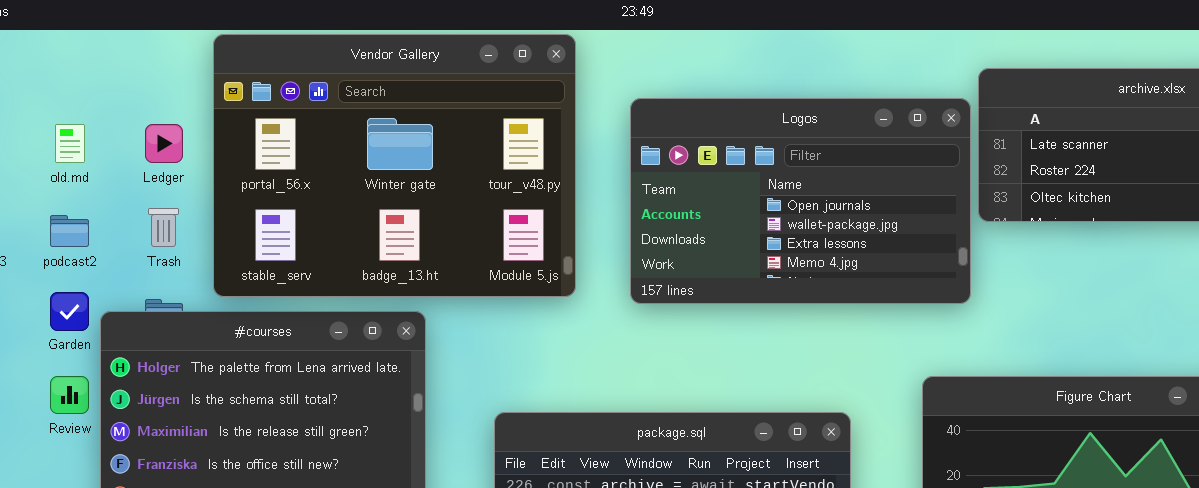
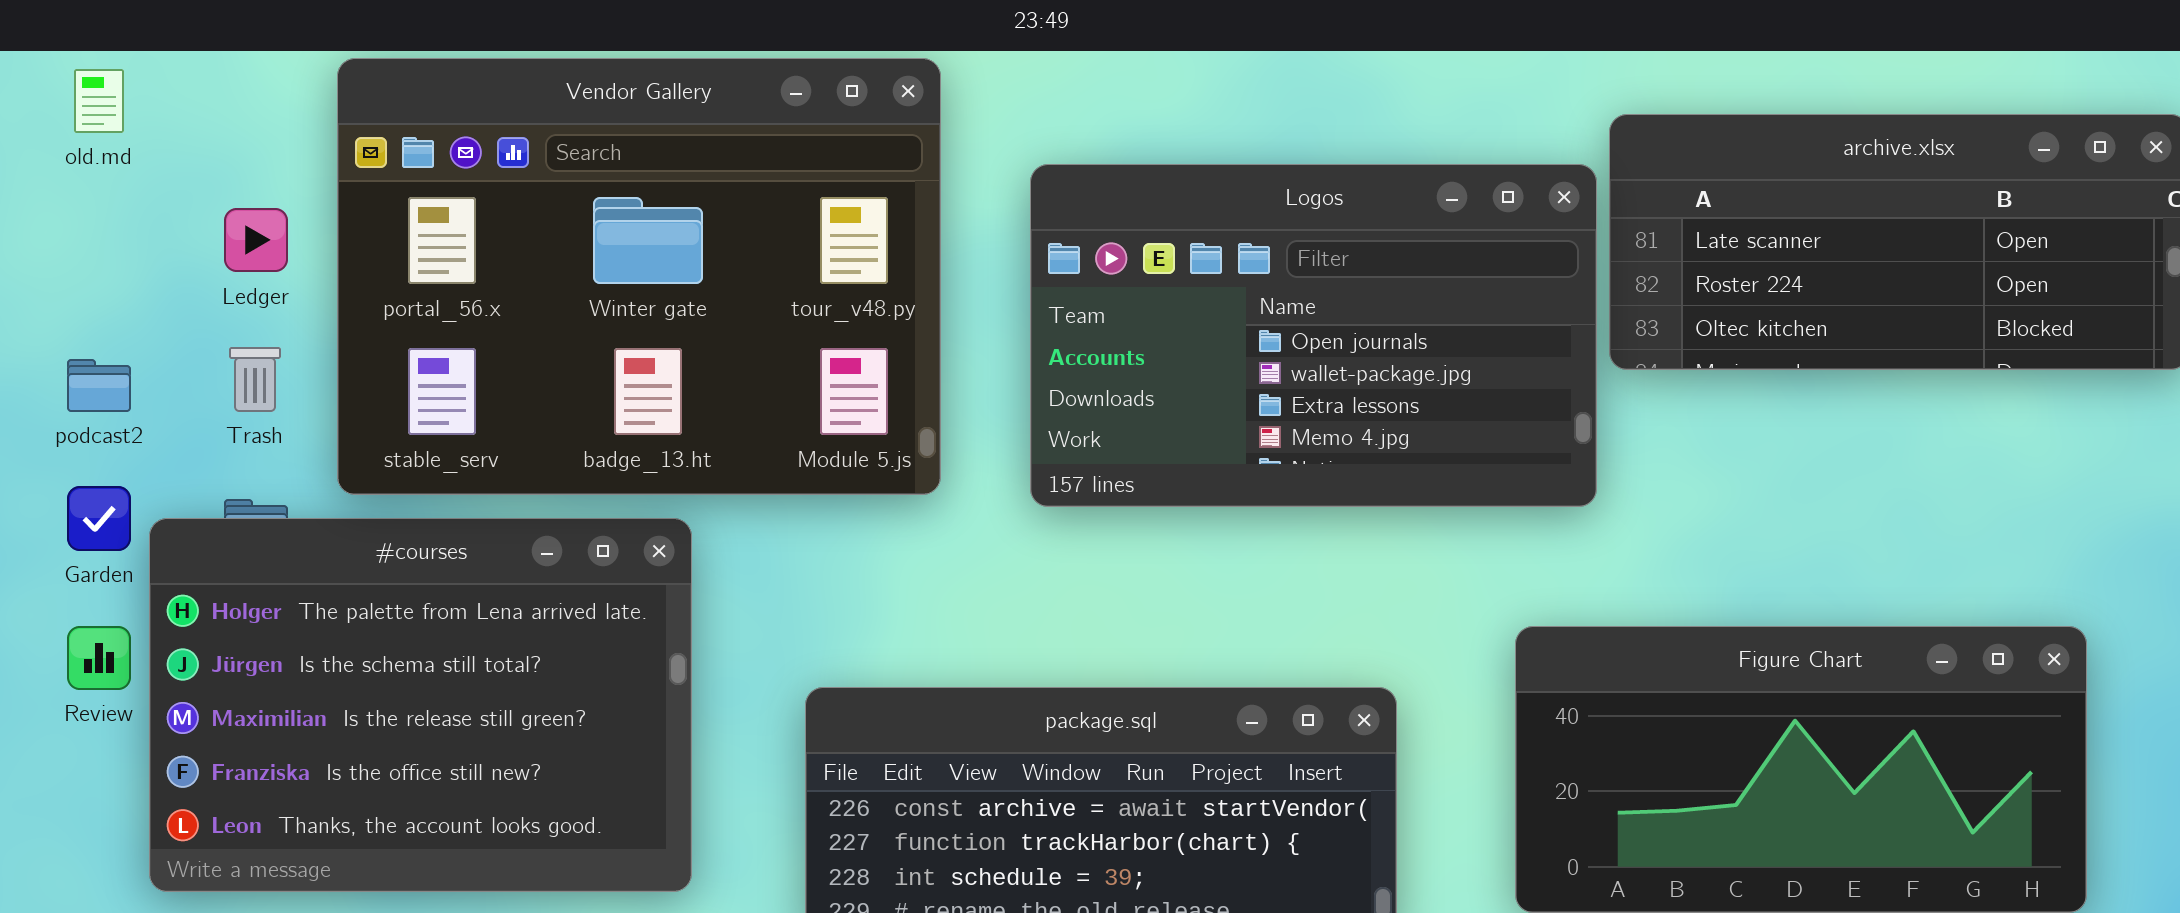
old.md: [55,124,85,163] -> [74,69,124,133], moved

